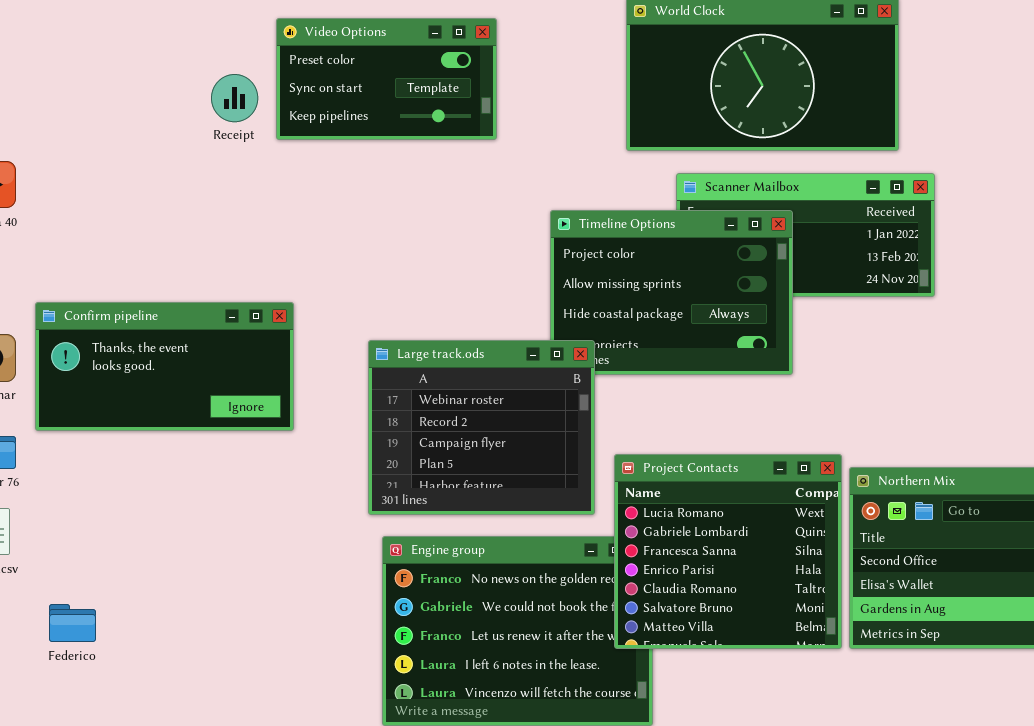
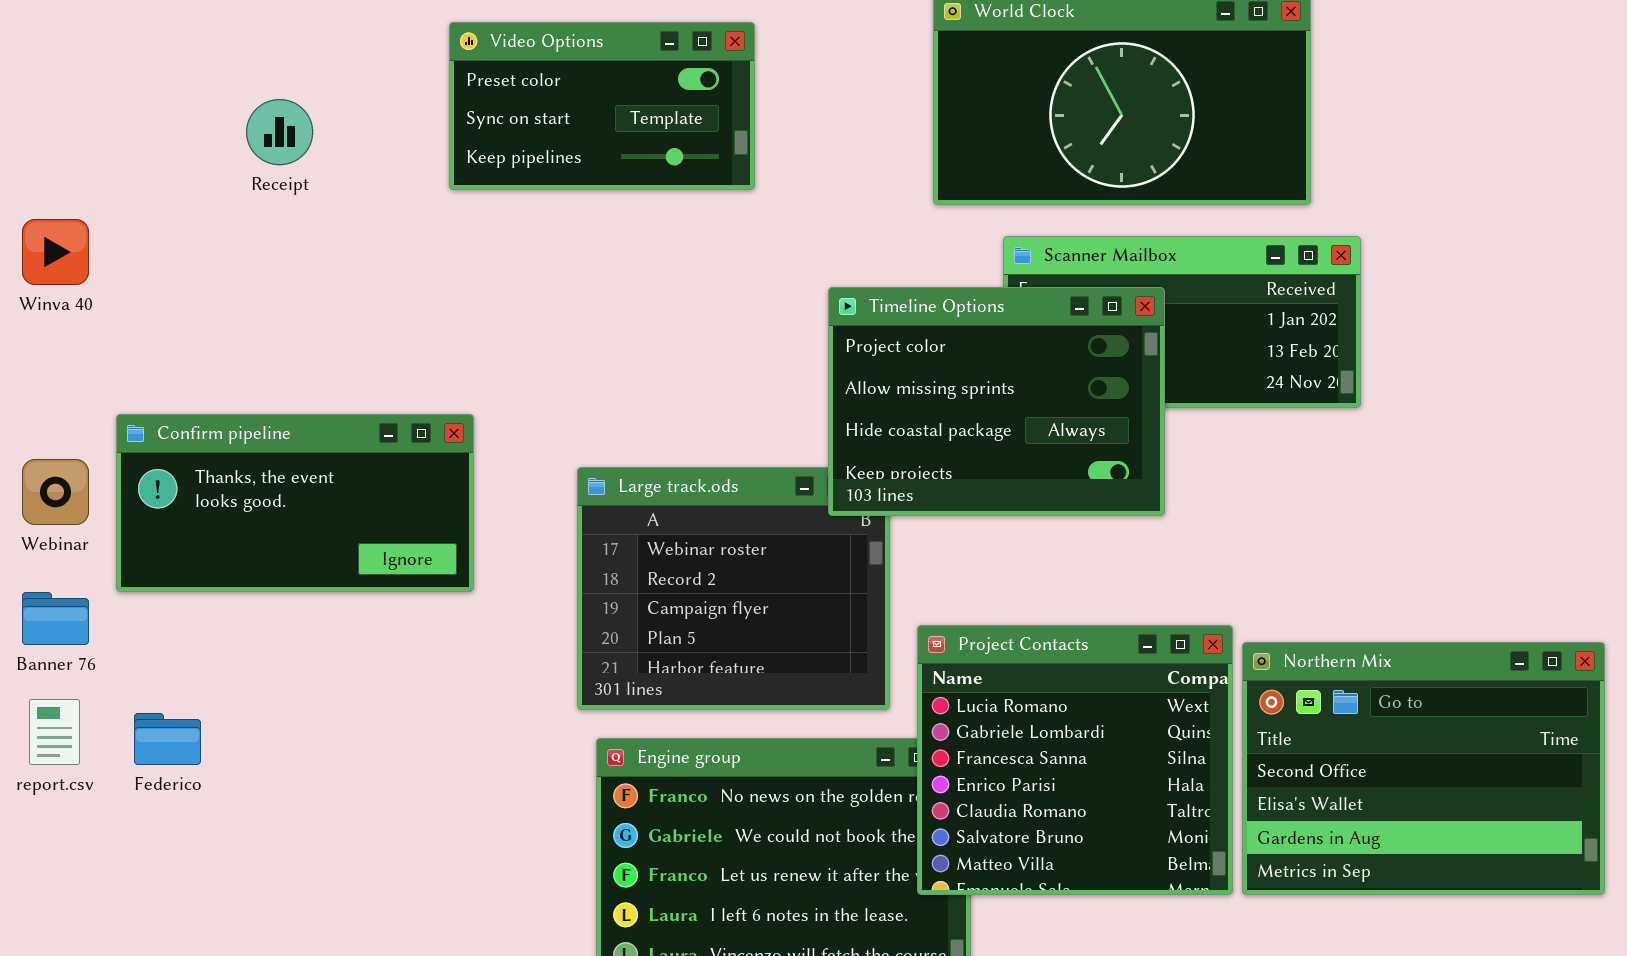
Receipt: [211,74,258,122] -> [246,99,313,165], moved
Timeline Options: [550,210,793,375] -> [828,287,1165,516], raised
Federico: [49,604,96,642] -> [134,713,201,765], moved

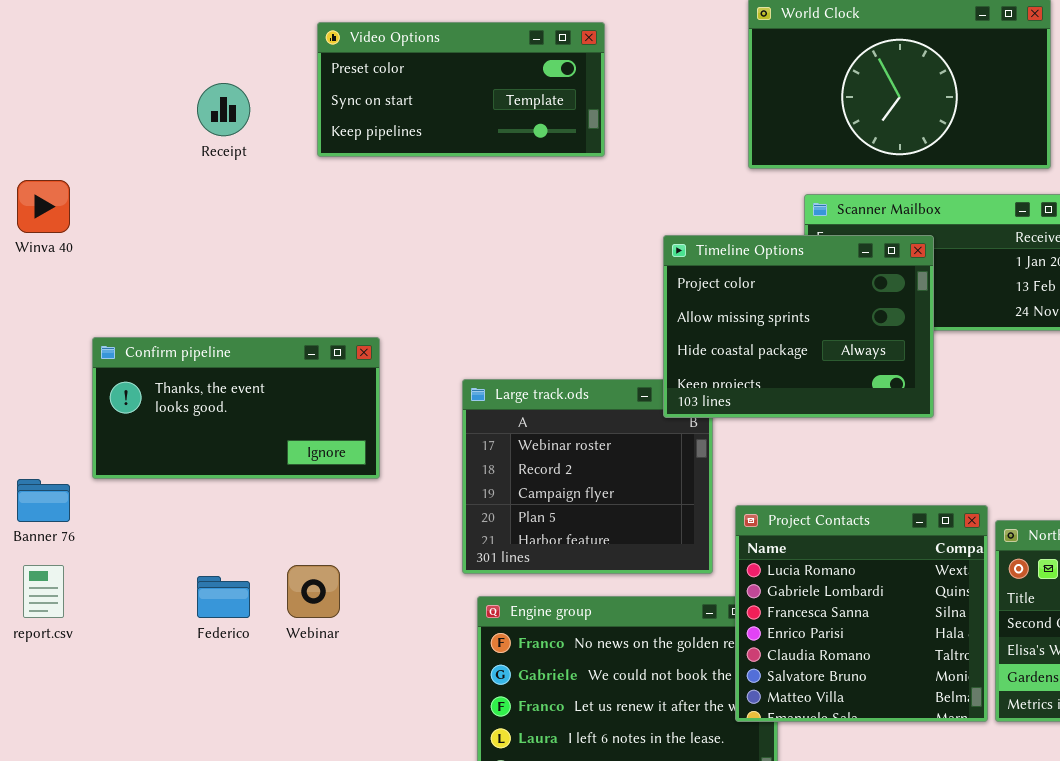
Video Options: [449,22,755,190] -> [317,22,605,157], resized
Webinar: [22,459,89,525] -> [287,565,340,618], moved
Federico: [134,713,201,765] -> [197,576,250,618], moved

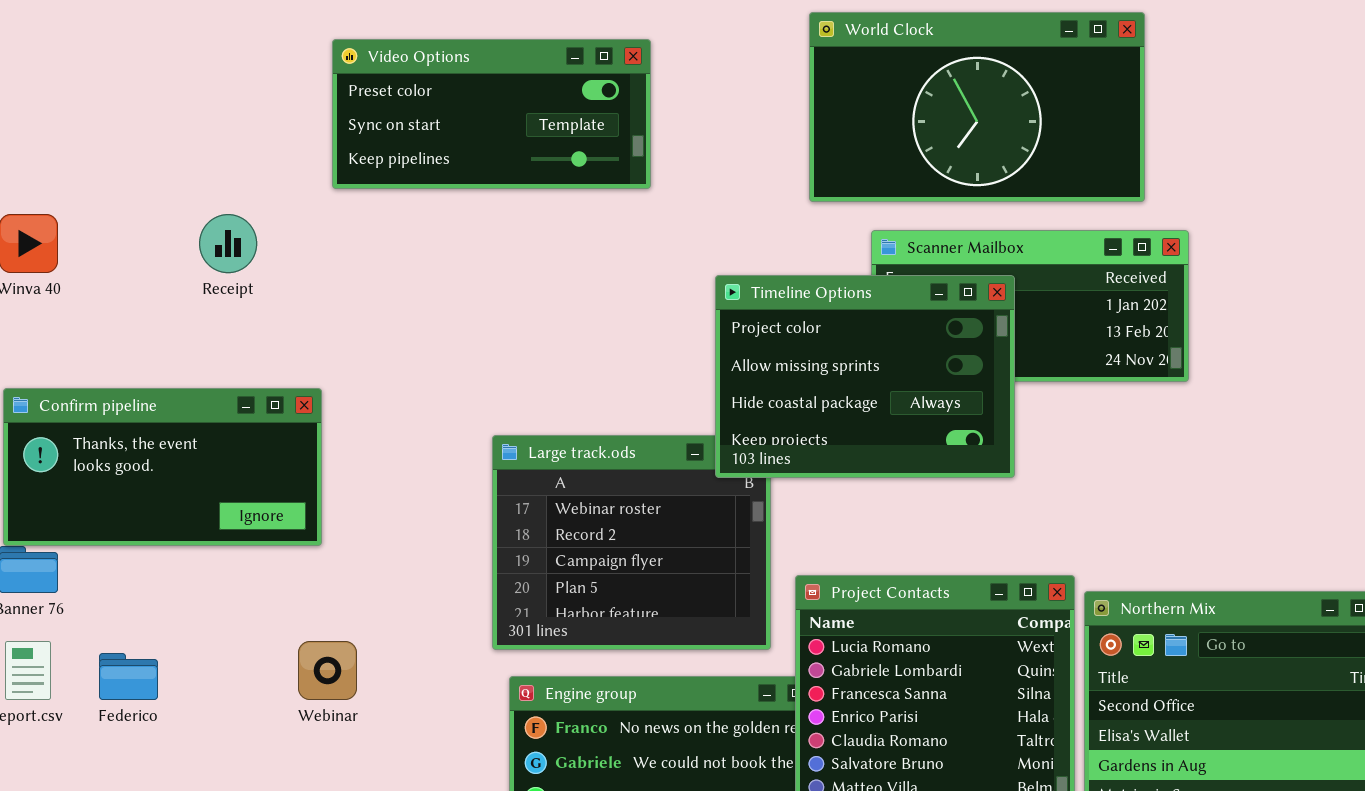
Receipt: [197,83,250,136] -> [199,214,257,273], moved
Confirm pipeline: [92,337,380,479] -> [3,388,322,546], moved
Federico: [197,576,250,618] -> [99,653,158,700], moved

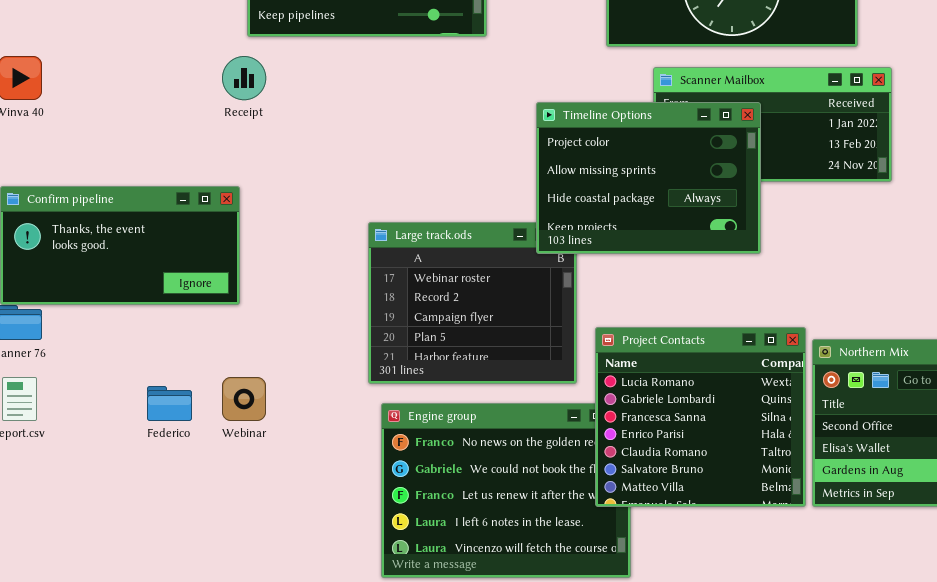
Receipt: [199,214,257,273] -> [222,56,266,100], moved
Federico: [99,653,158,700] -> [147,386,192,421], moved

